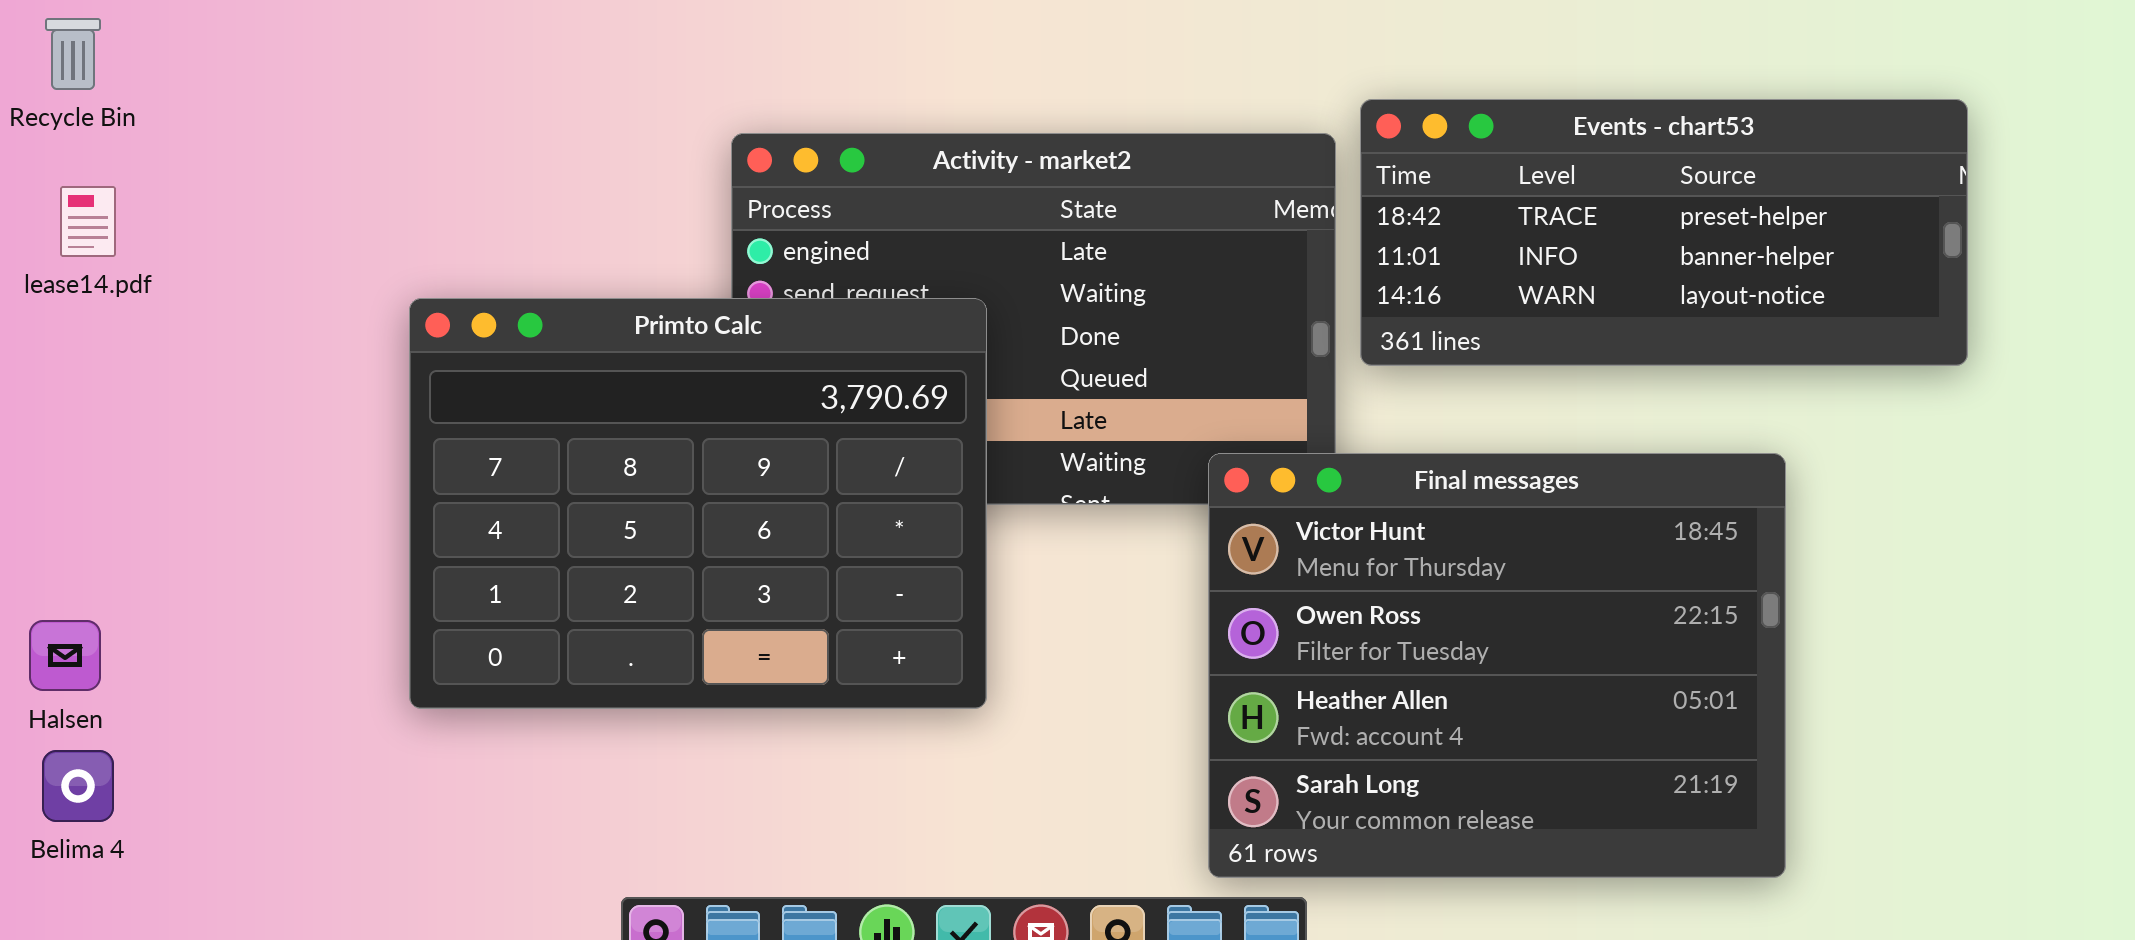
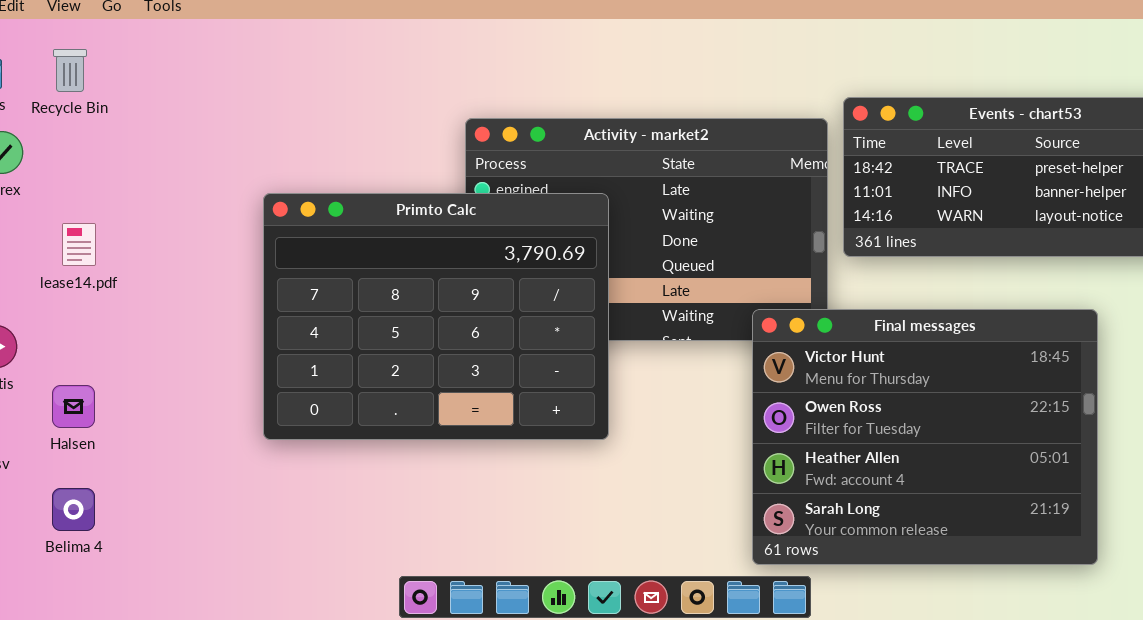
lease14.pdf: [60,186,116,257] -> [62,223,96,266], moved
Primto Calc: [409,298,987,709] -> [263,193,609,440], moved
Halsen: [29,620,101,691] -> [52,385,95,428], moved

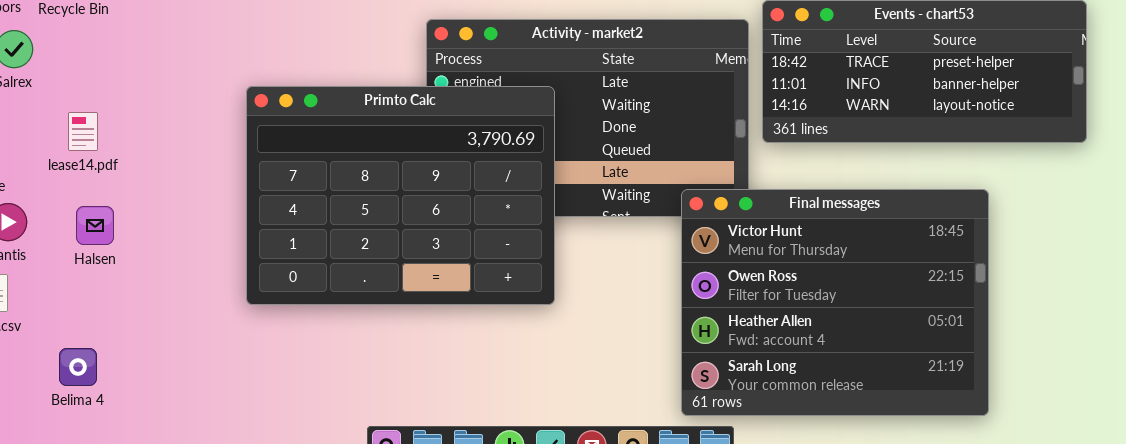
Halsen: [52,385,95,428] -> [76,206,114,245], moved

